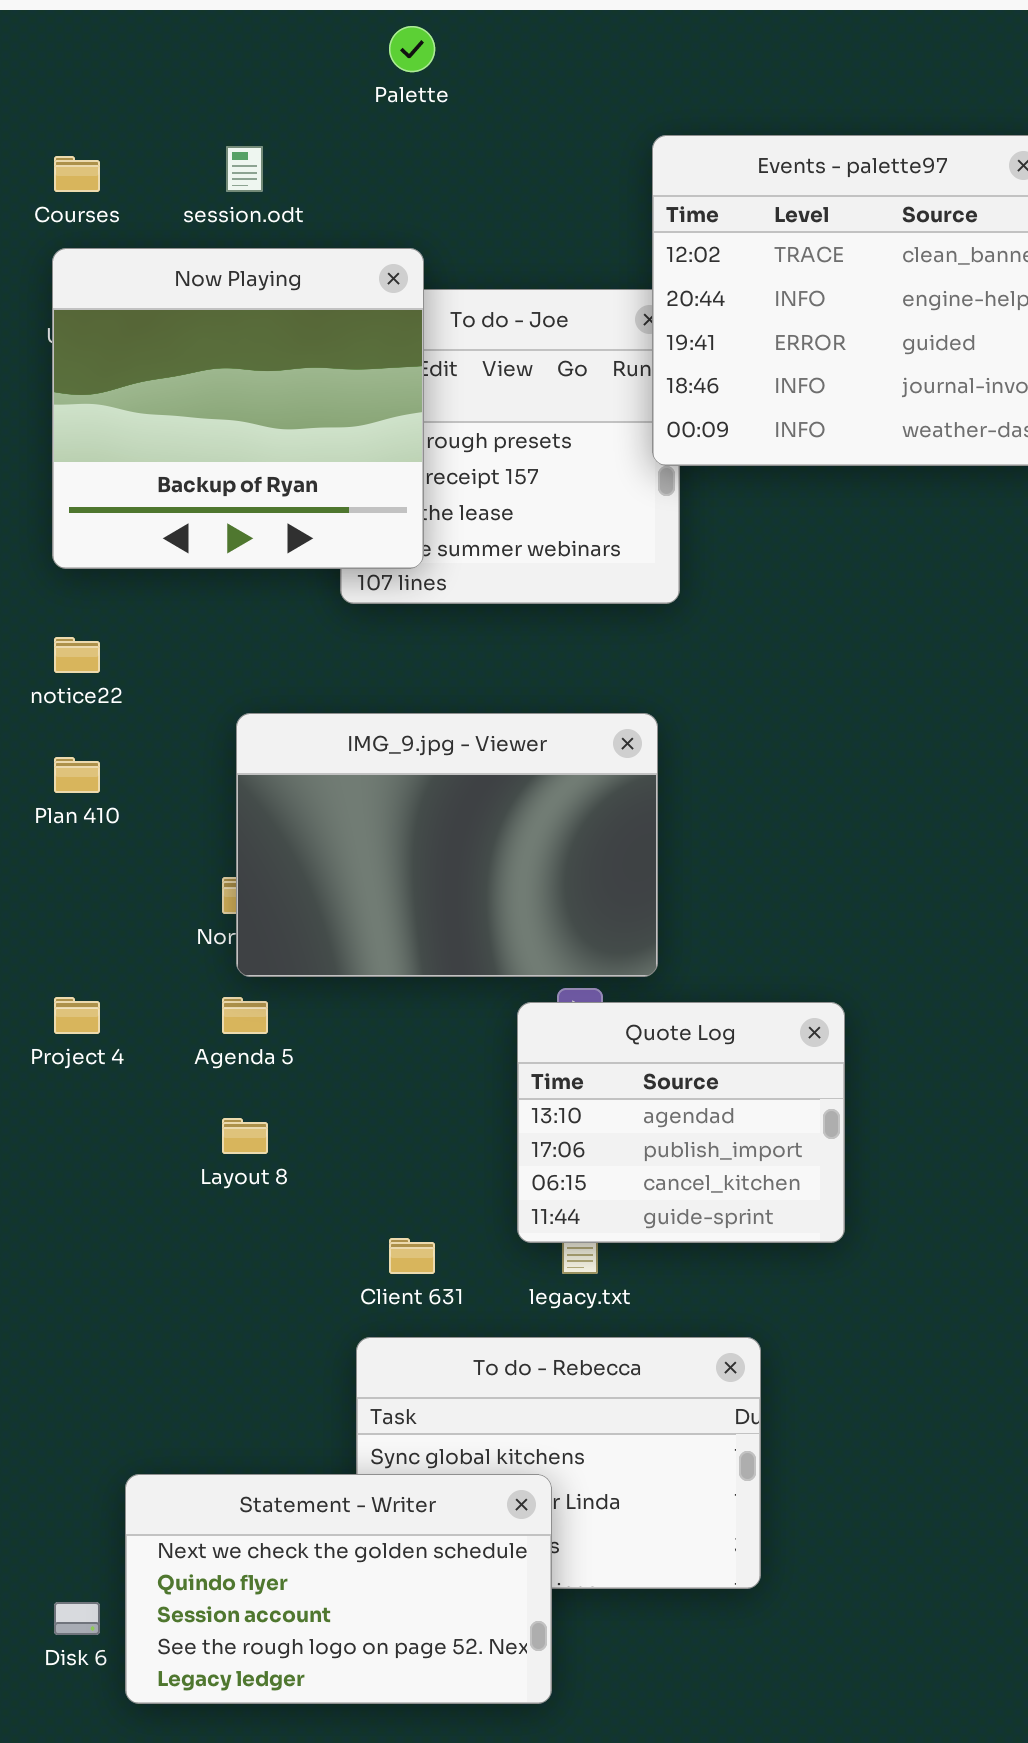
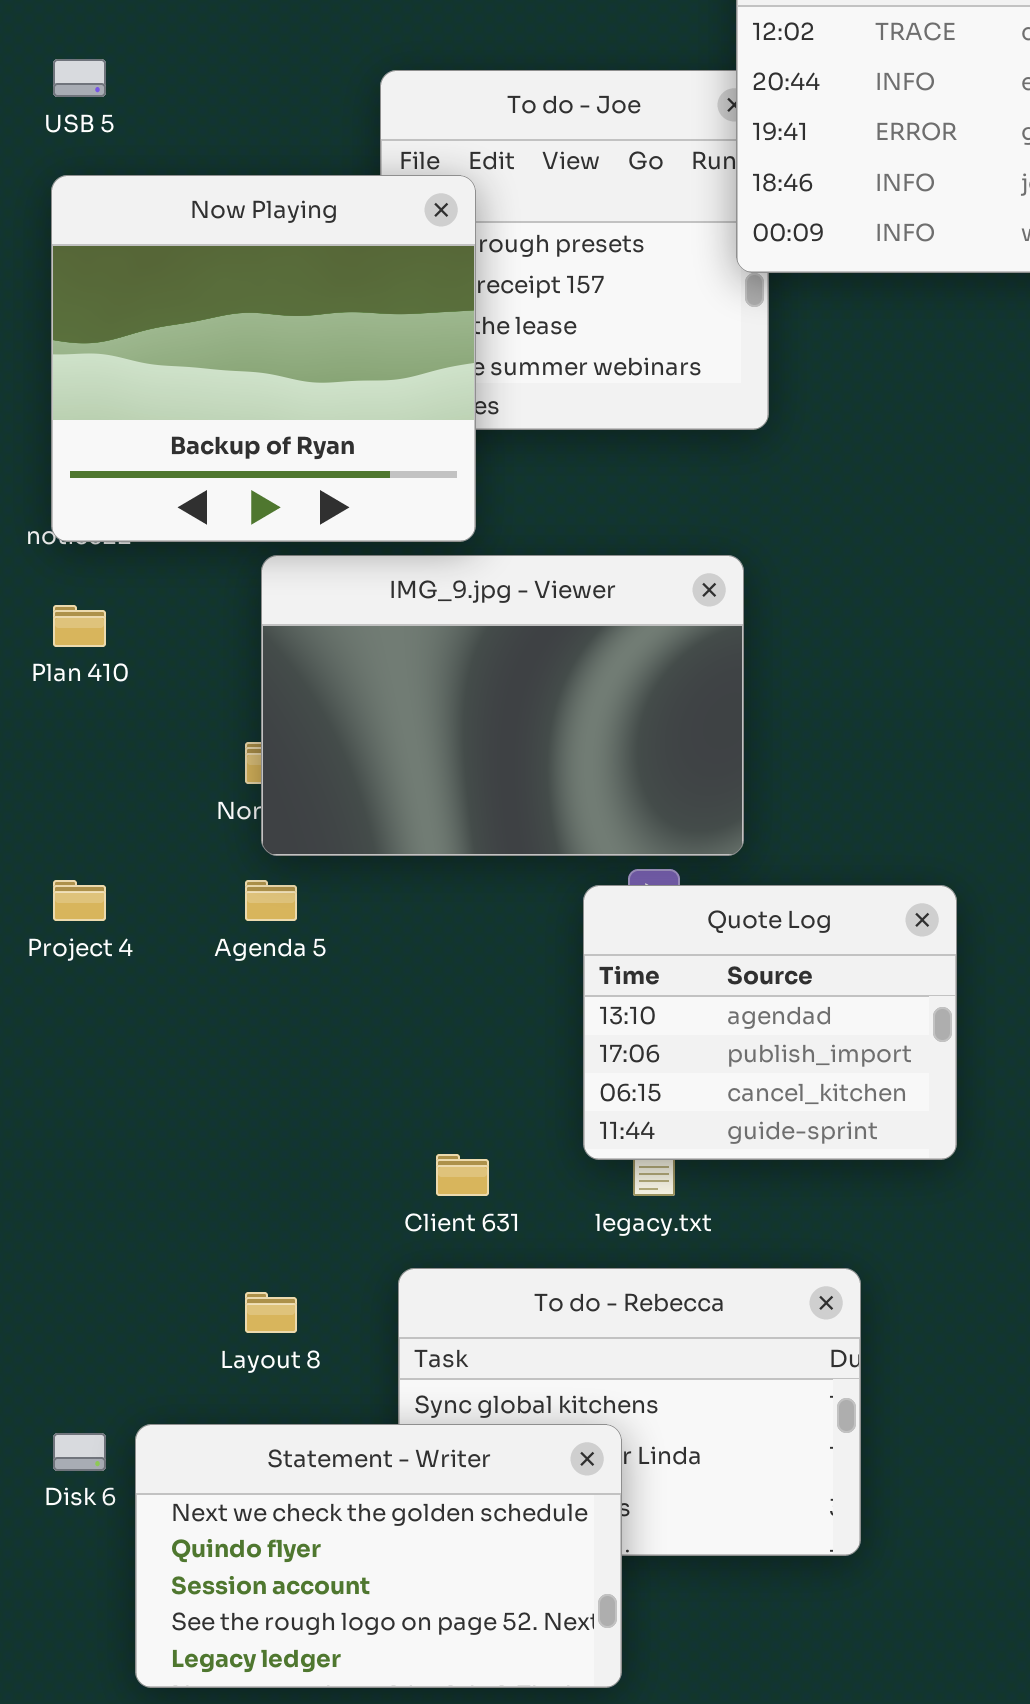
Now Playing: [52,248,424,569] -> [51,175,476,542], moved
Layout 8: [222,1118,268,1154] -> [245,1292,297,1333], moved
Disk 6: [54,1602,100,1635] -> [53,1433,106,1471], moved

